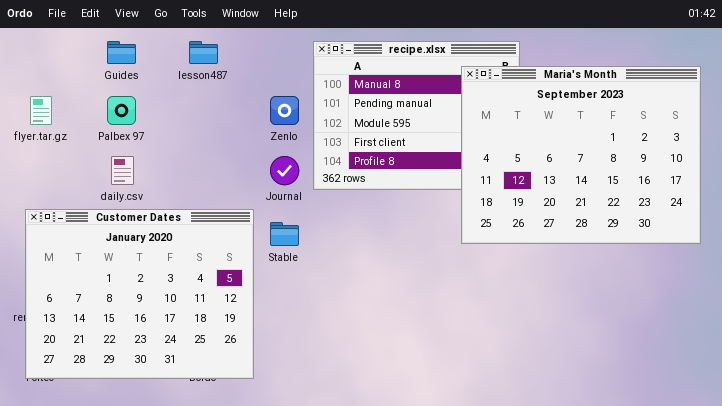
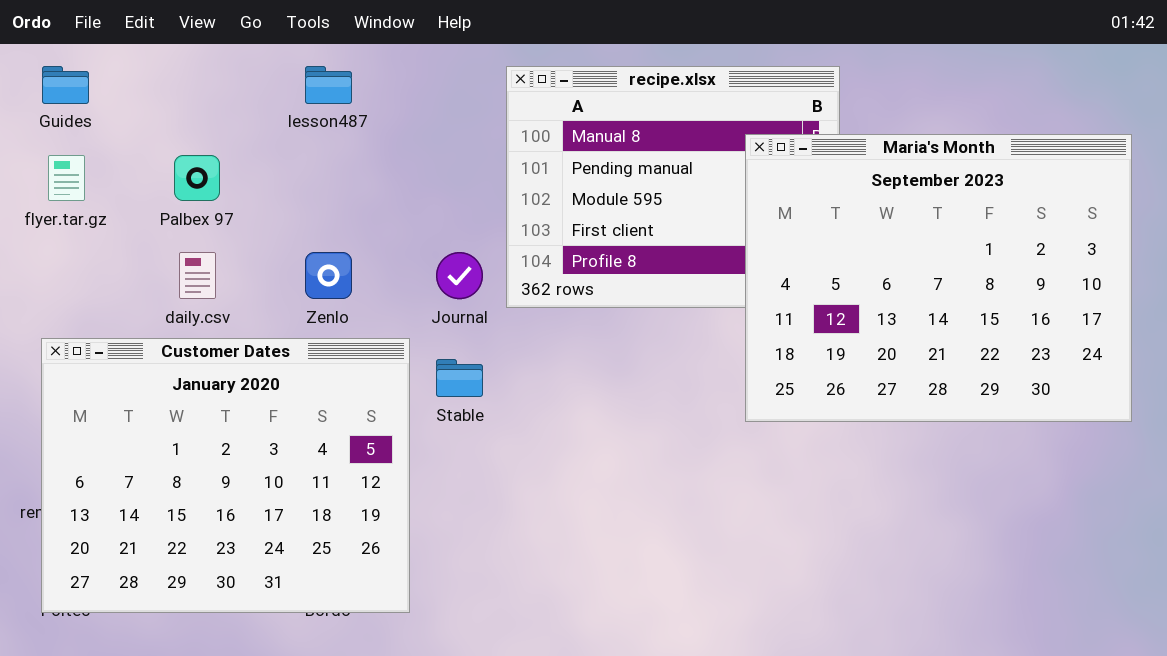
Guides: [107,41,136,64] -> [42,66,89,104], moved
Maria's Month: [461,66,701,244] -> [745,134,1132,422], moved
Zenlo: [270,96,299,125] -> [305,252,352,299], moved

